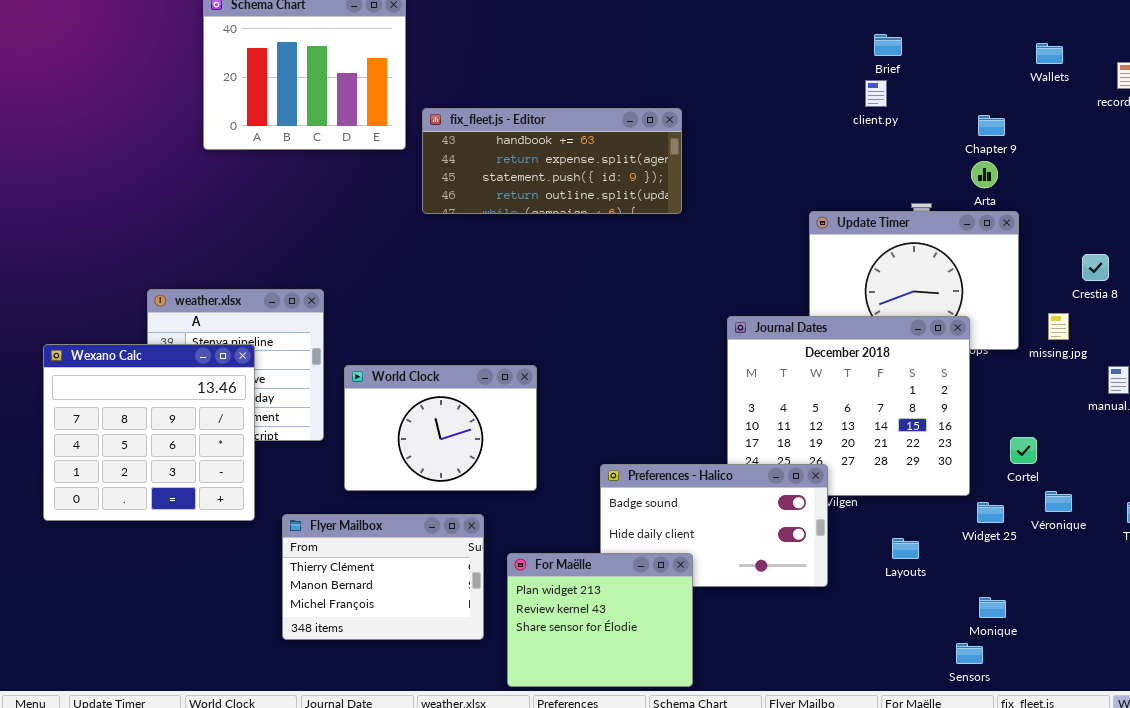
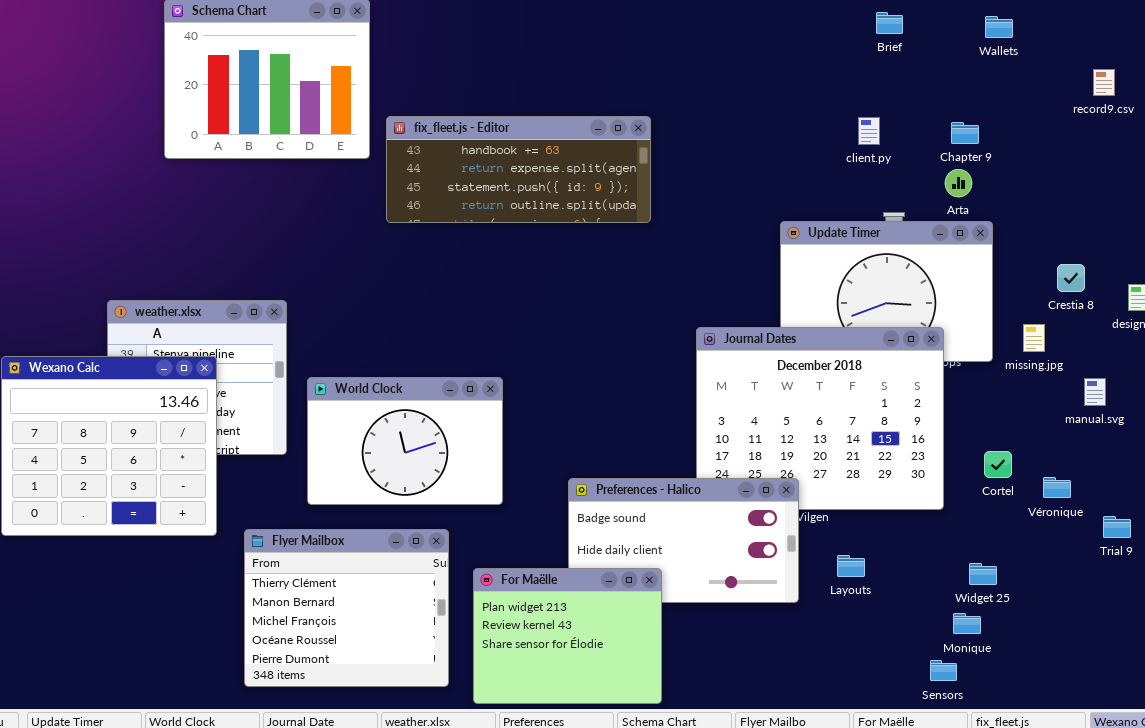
Brief: [874,34,902,56] -> [876,12,903,34], moved
Wallets: [1036,43,1063,64] -> [985,16,1013,38], moved
client.py: [865,80,887,107] -> [858,117,880,145], moved
Véronique: [1045,491,1072,512] -> [1043,477,1071,498], moved
Widget 25: [977,502,1004,523] -> [969,563,997,585], moved
Flyer Mailbox: [282,514,484,640] -> [244,529,449,687], resized
Layouts: [892,538,919,559] -> [837,555,865,577], moved

